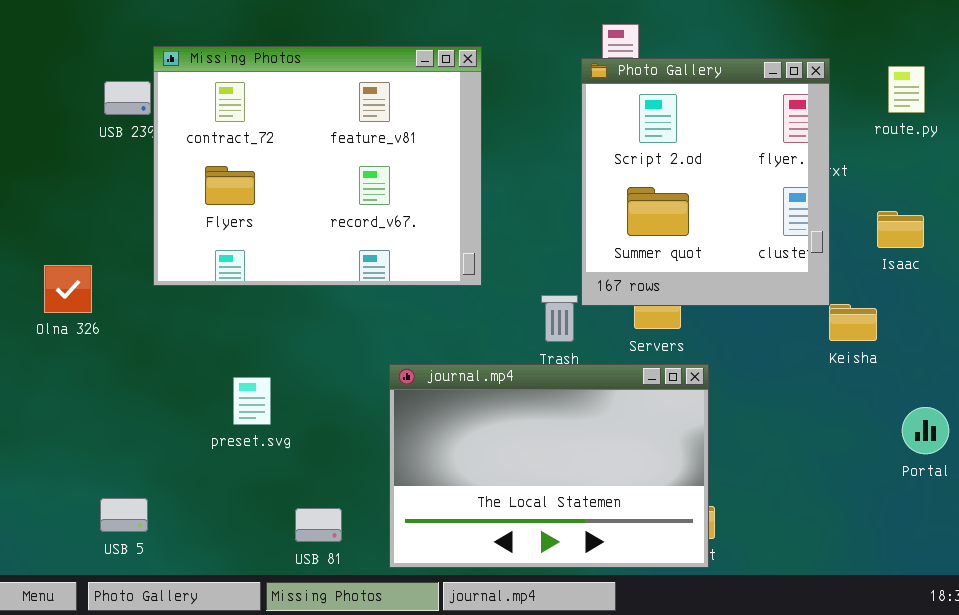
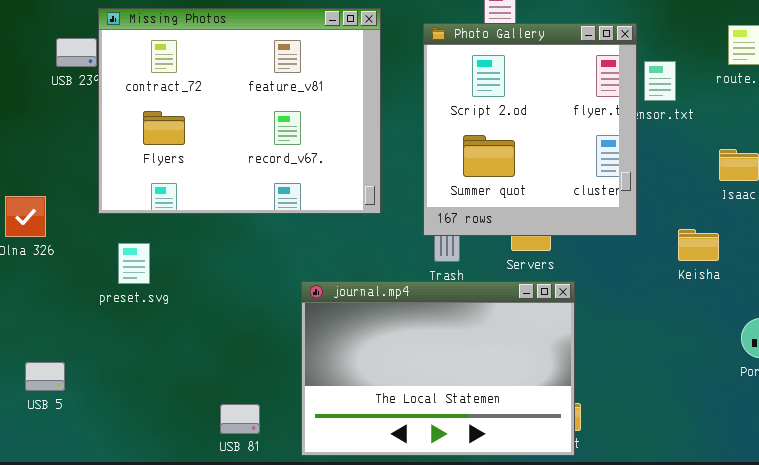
Photo Gallery: [581,58,830,306] -> [423,23,637,236], moved
preset.svg: [233,377,271,425] -> [118,243,150,284], moved
USB 5: [100,498,148,532] -> [25,362,65,391], moved

